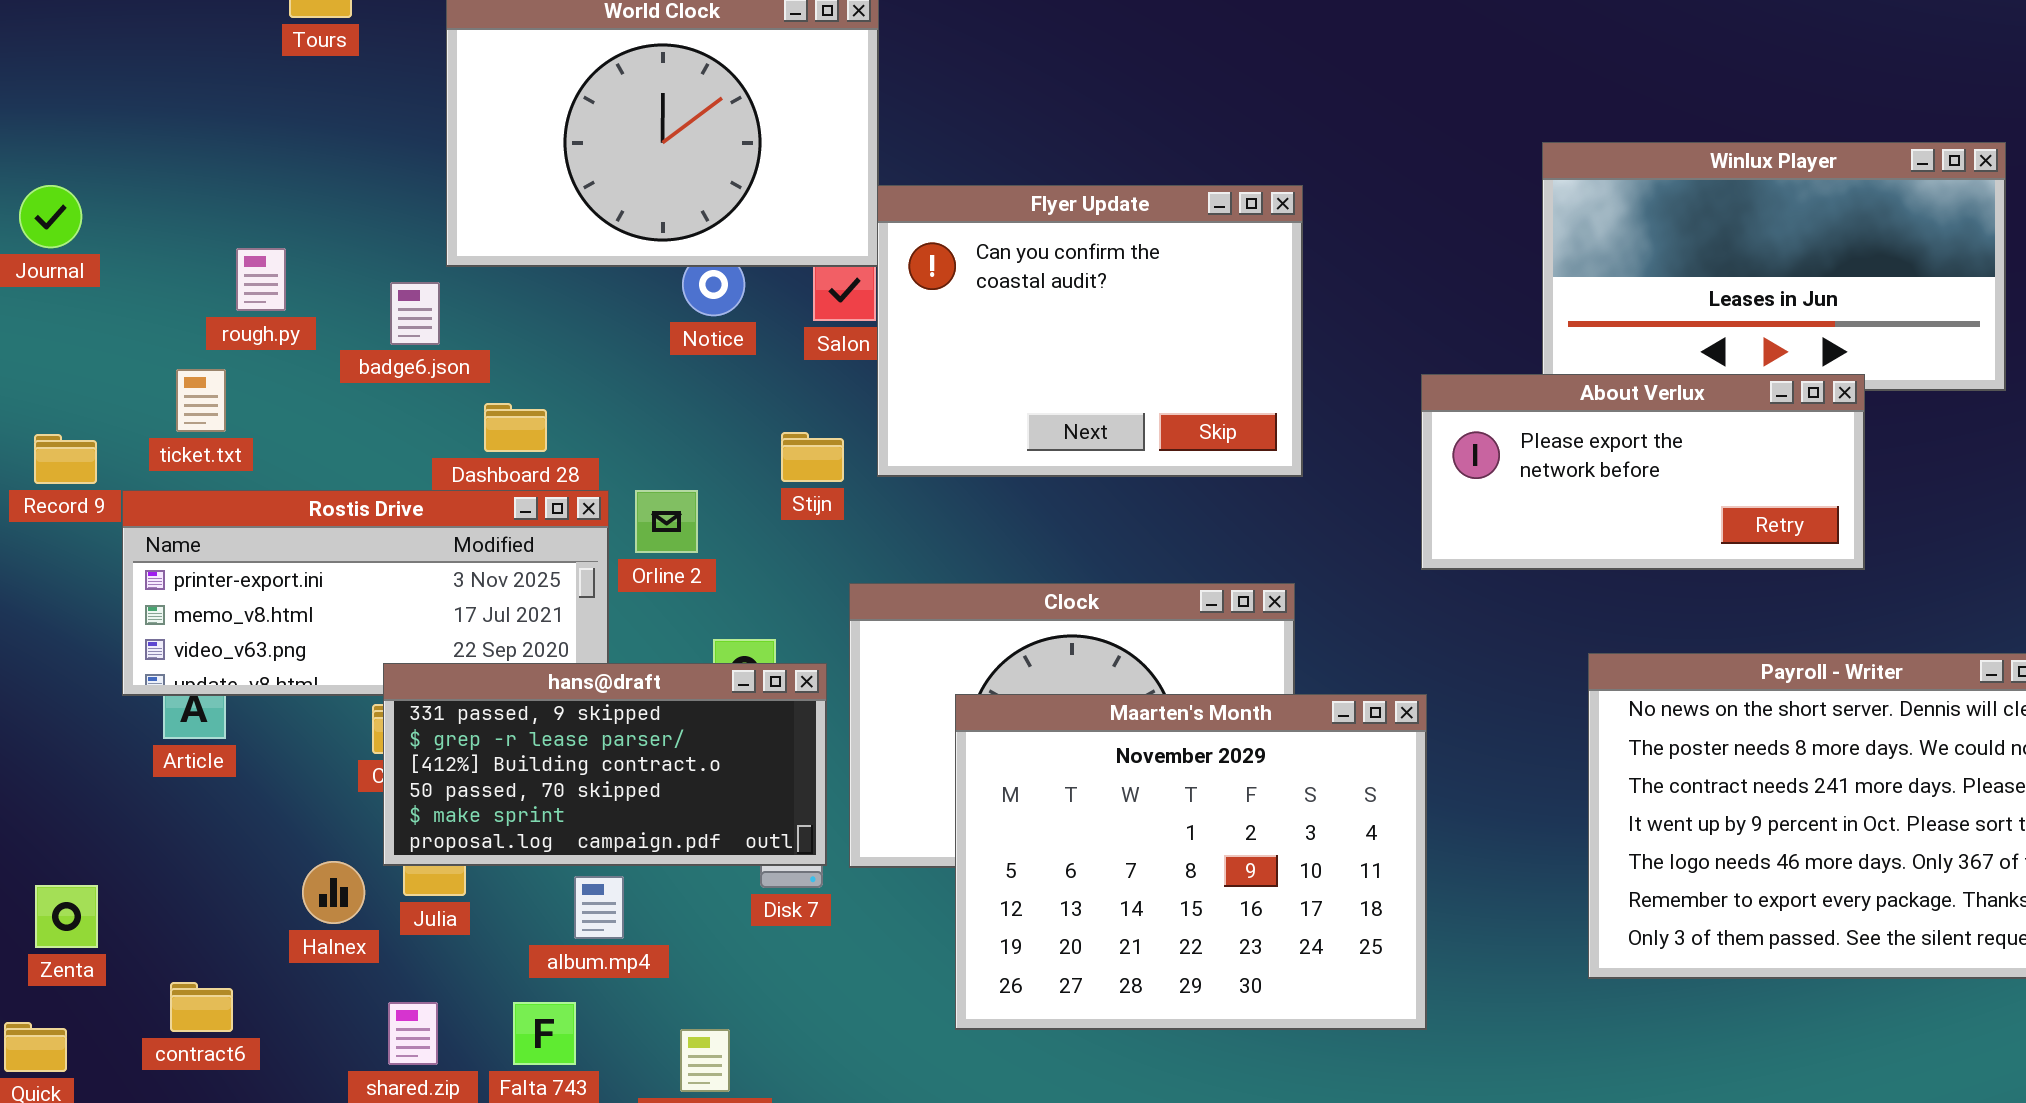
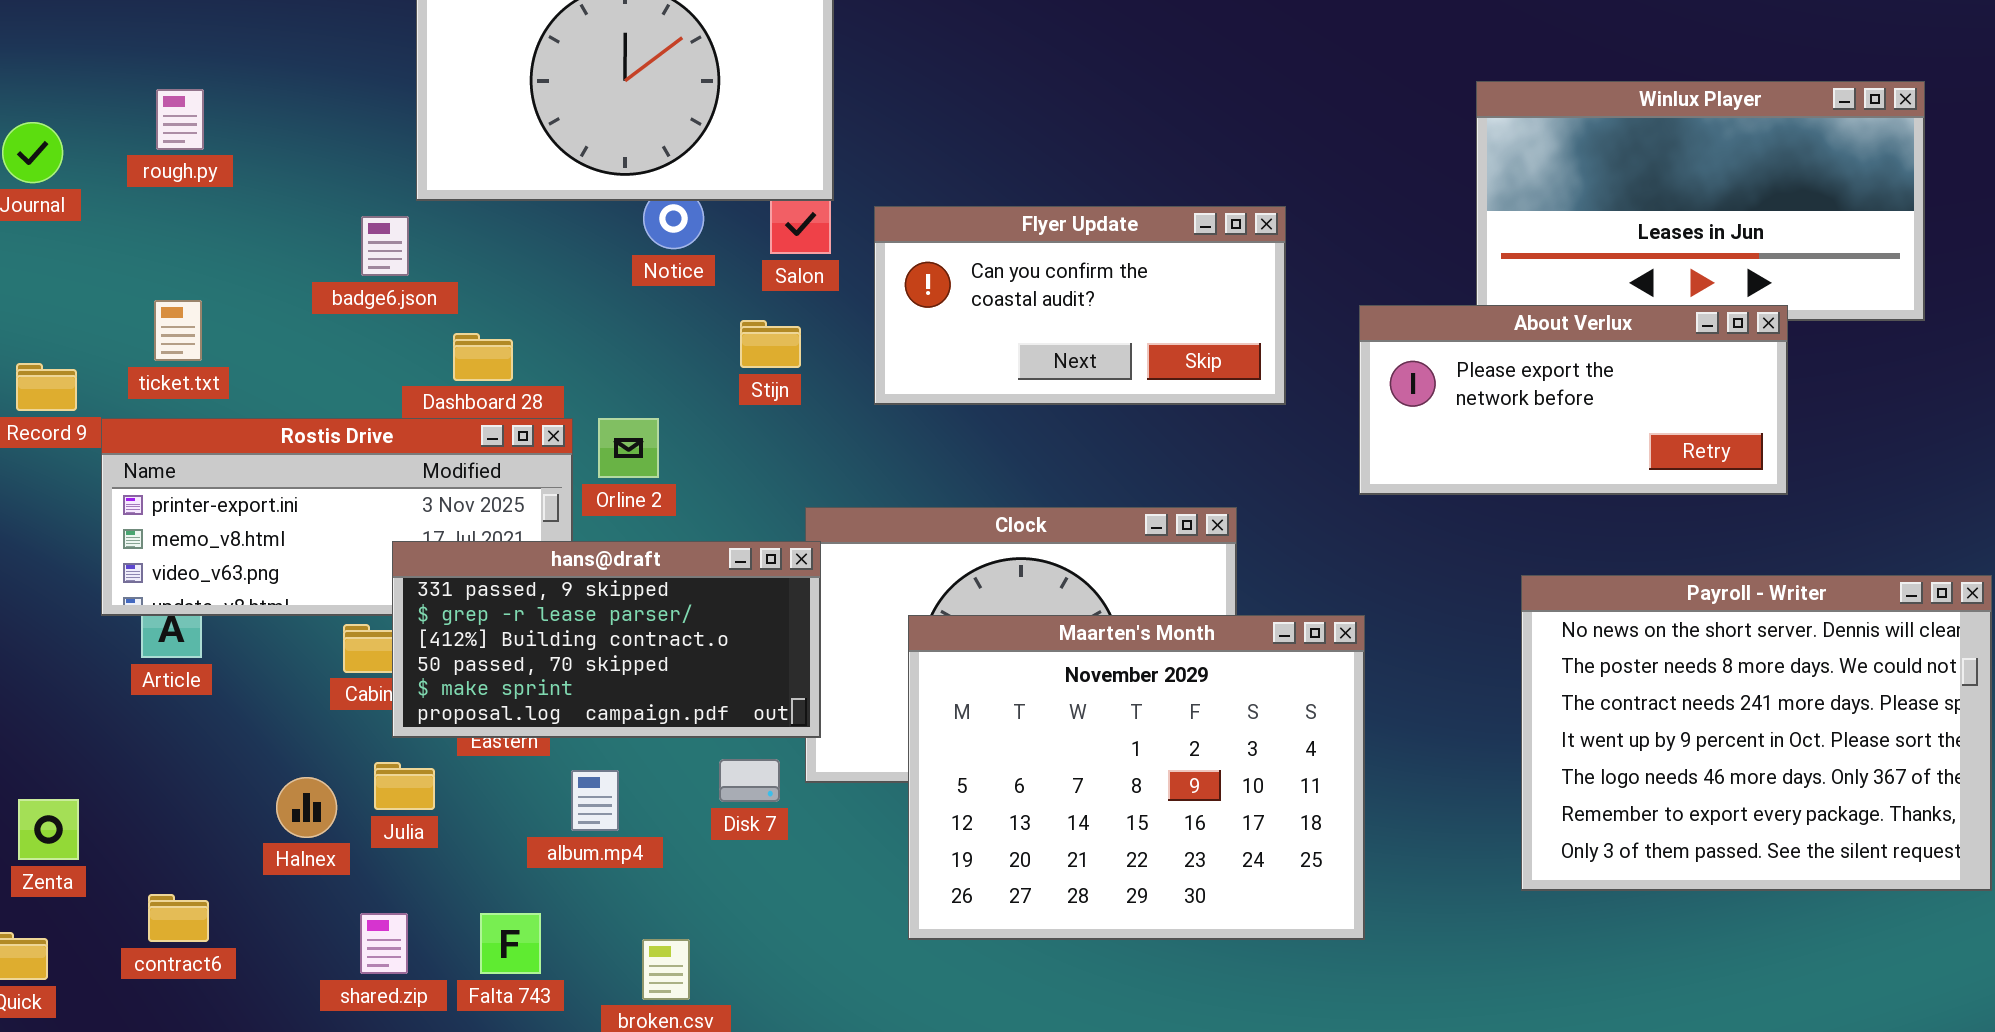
Flyer Update: [877,185,1303,477] -> [874,206,1286,405], moved, resized
rough.py: [236,248,286,311] -> [156,89,204,150], moved
Stijn: [781,432,844,482] -> [740,320,801,368], moved
hans@draft: [383,663,827,866] -> [392,541,821,738], moved
album.mp4: [574,876,624,939] -> [571,770,619,831], moved

